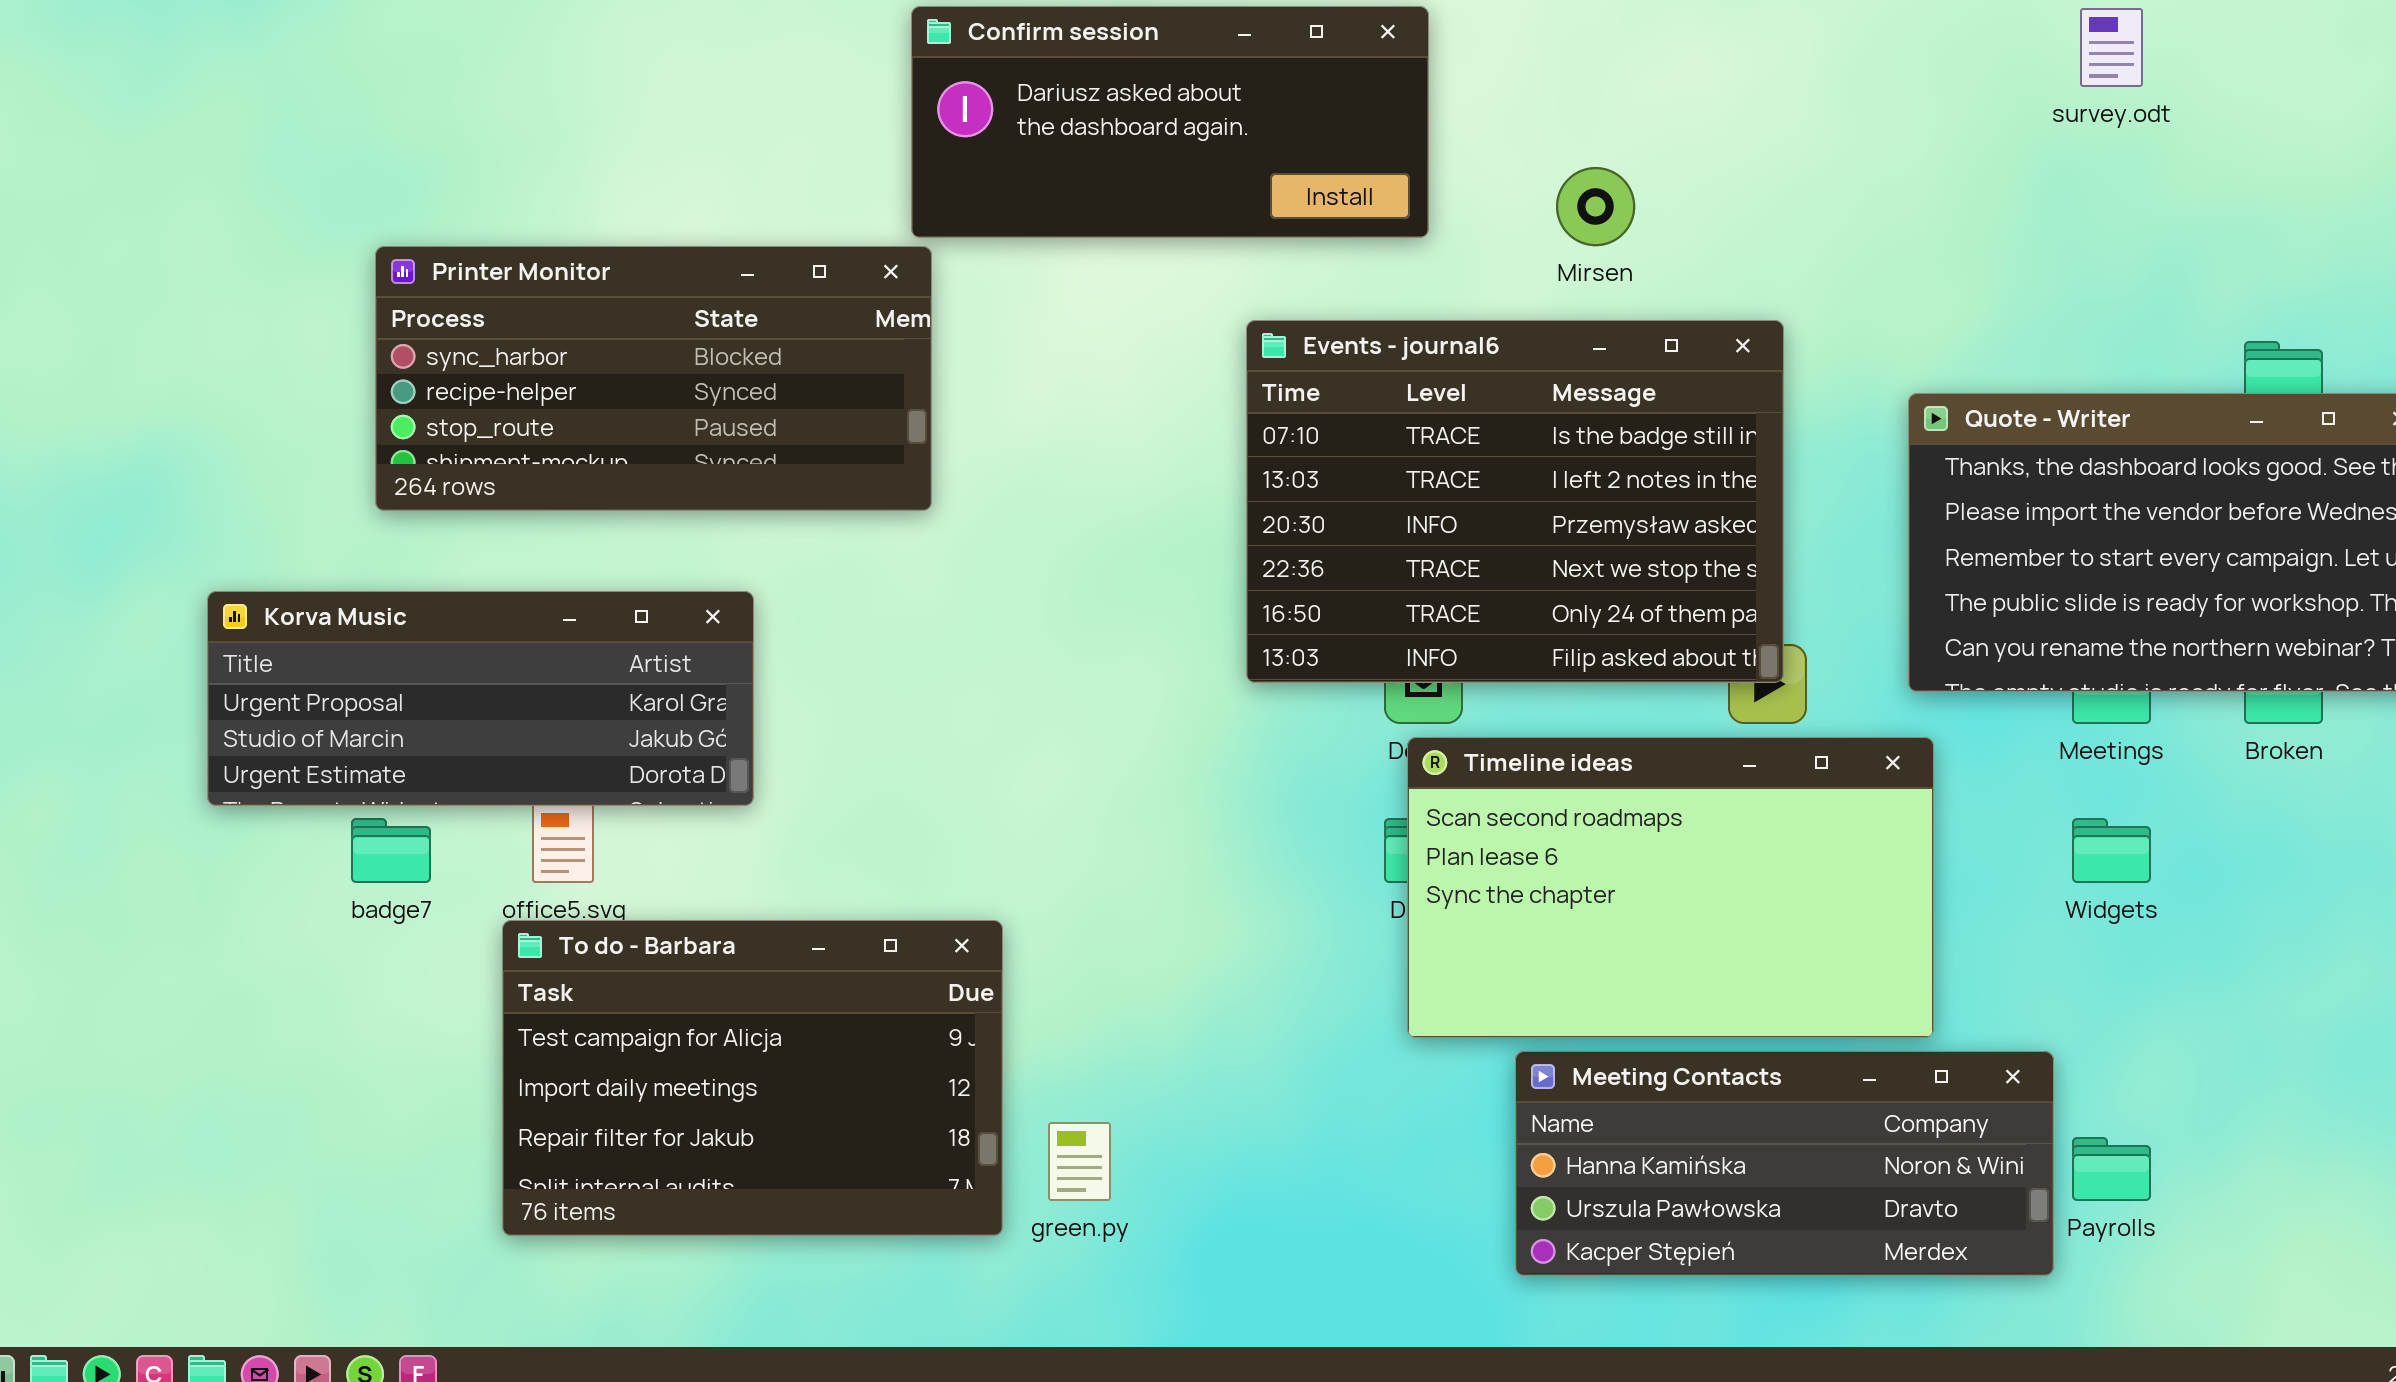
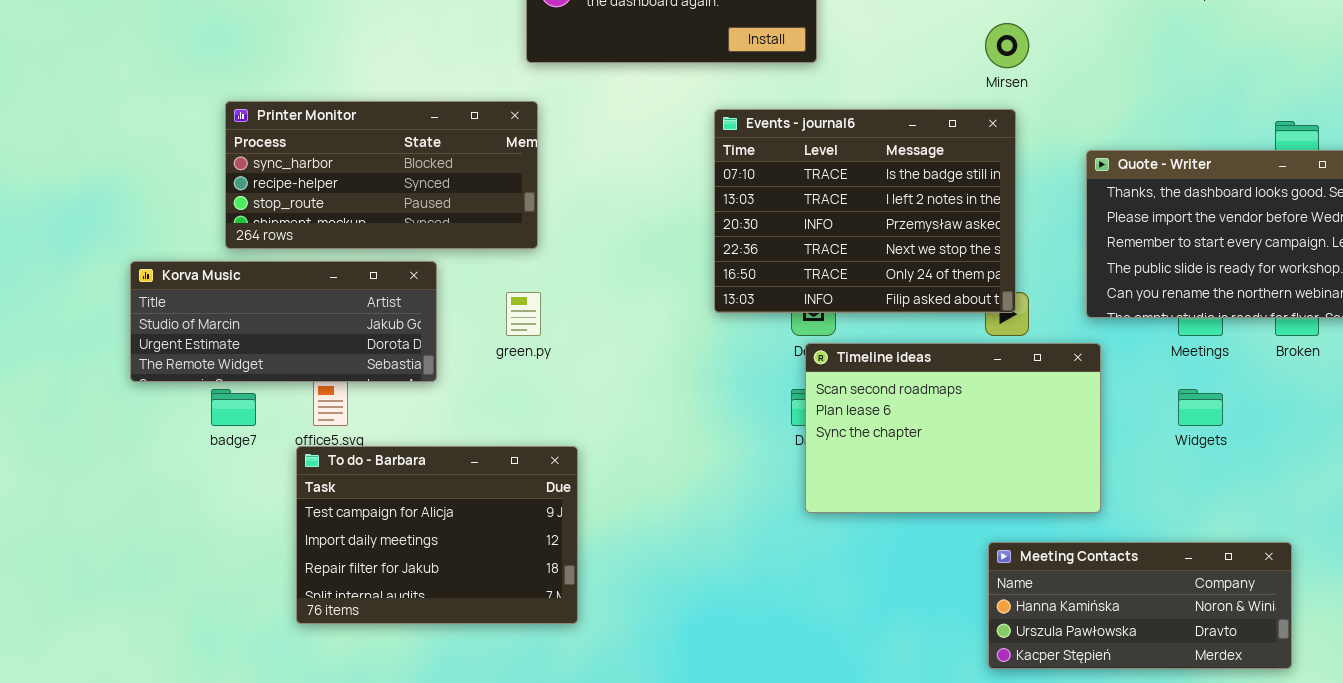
Mirsen: [1556,167,1635,246] -> [985,23,1029,68], moved
Printer Monitor: [375,246,932,511] -> [225,101,538,249], moved
Korva Music: [207,591,754,806] -> [130,261,437,382], scrolled down 1 row
Meeting Contacts: [1515,1051,2054,1276] -> [988,542,1292,669], moved
green.py: [1048,1122,1111,1201] -> [506,292,541,336], moved

